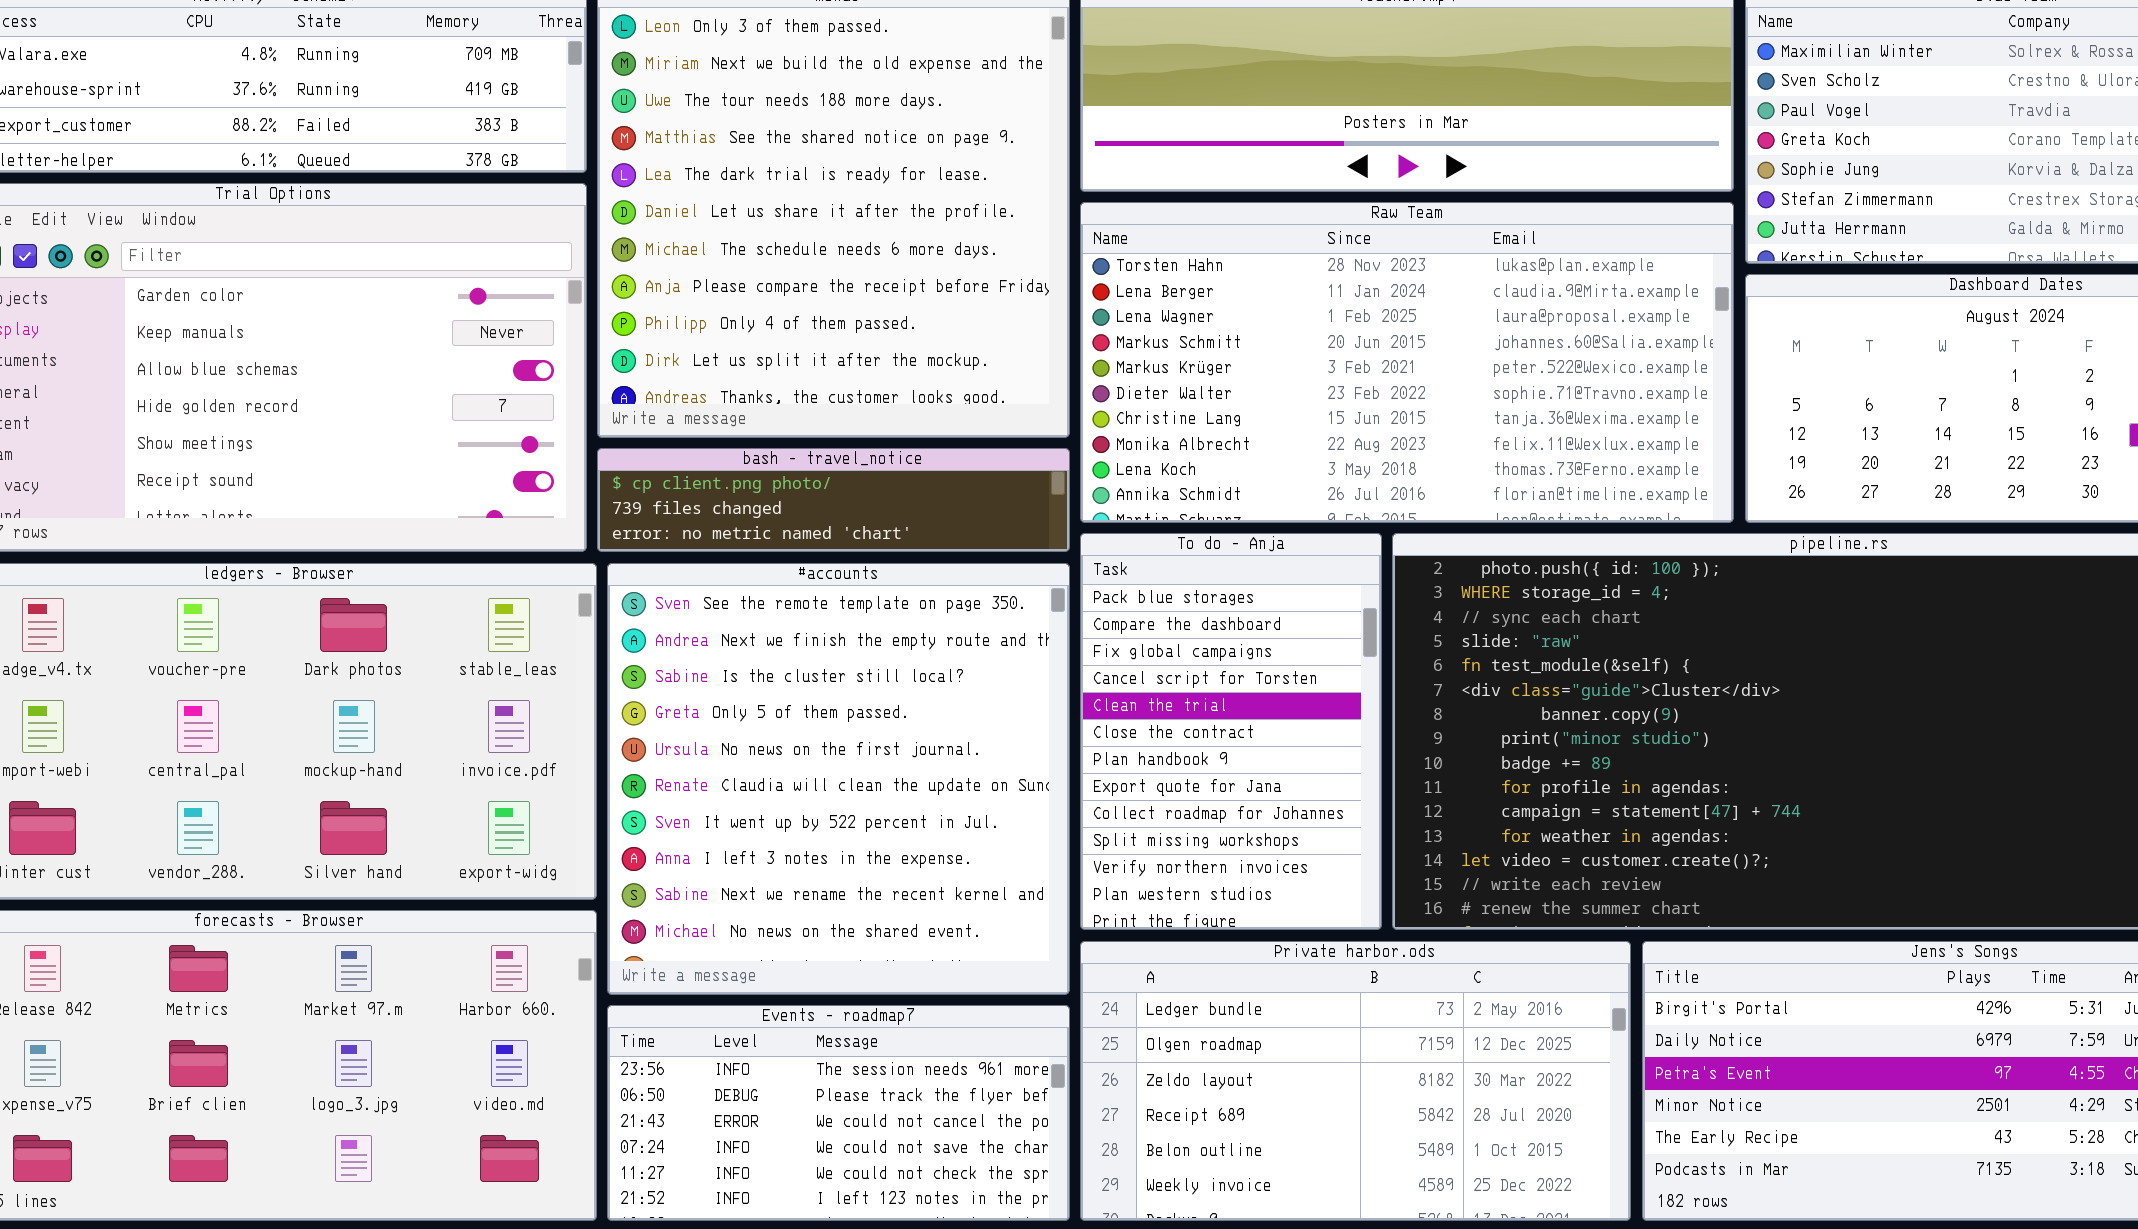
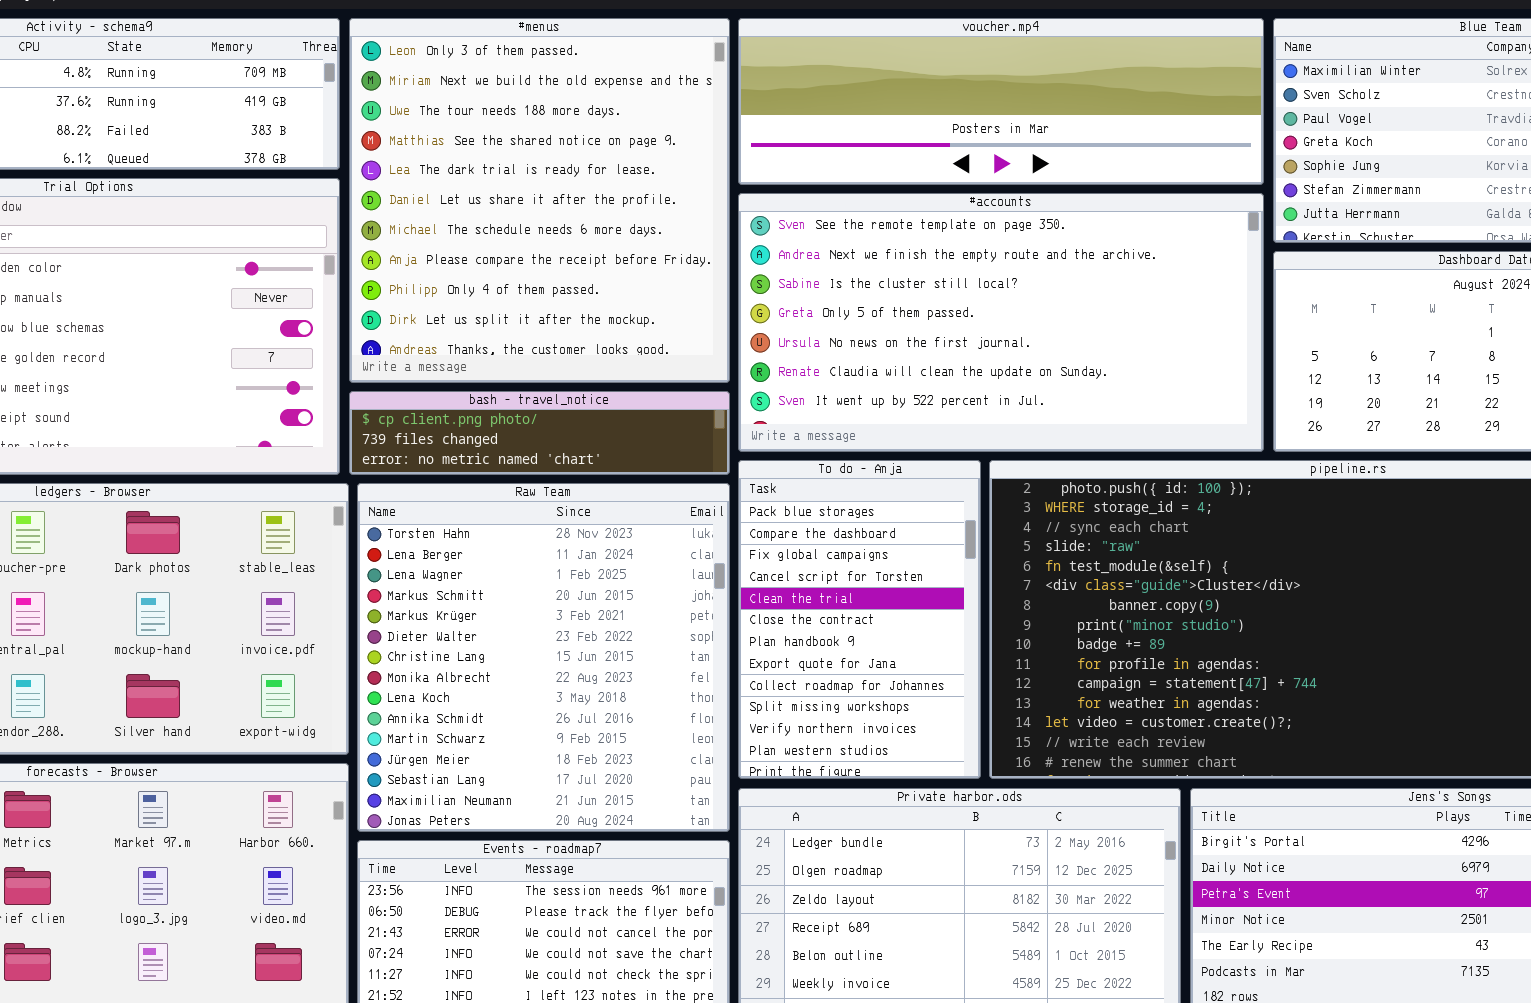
Raw Team: [1080,202,1734,523] -> [357,483,730,832], moved, resized
#accounts: [607,563,1070,995] -> [738,193,1264,452], moved, resized

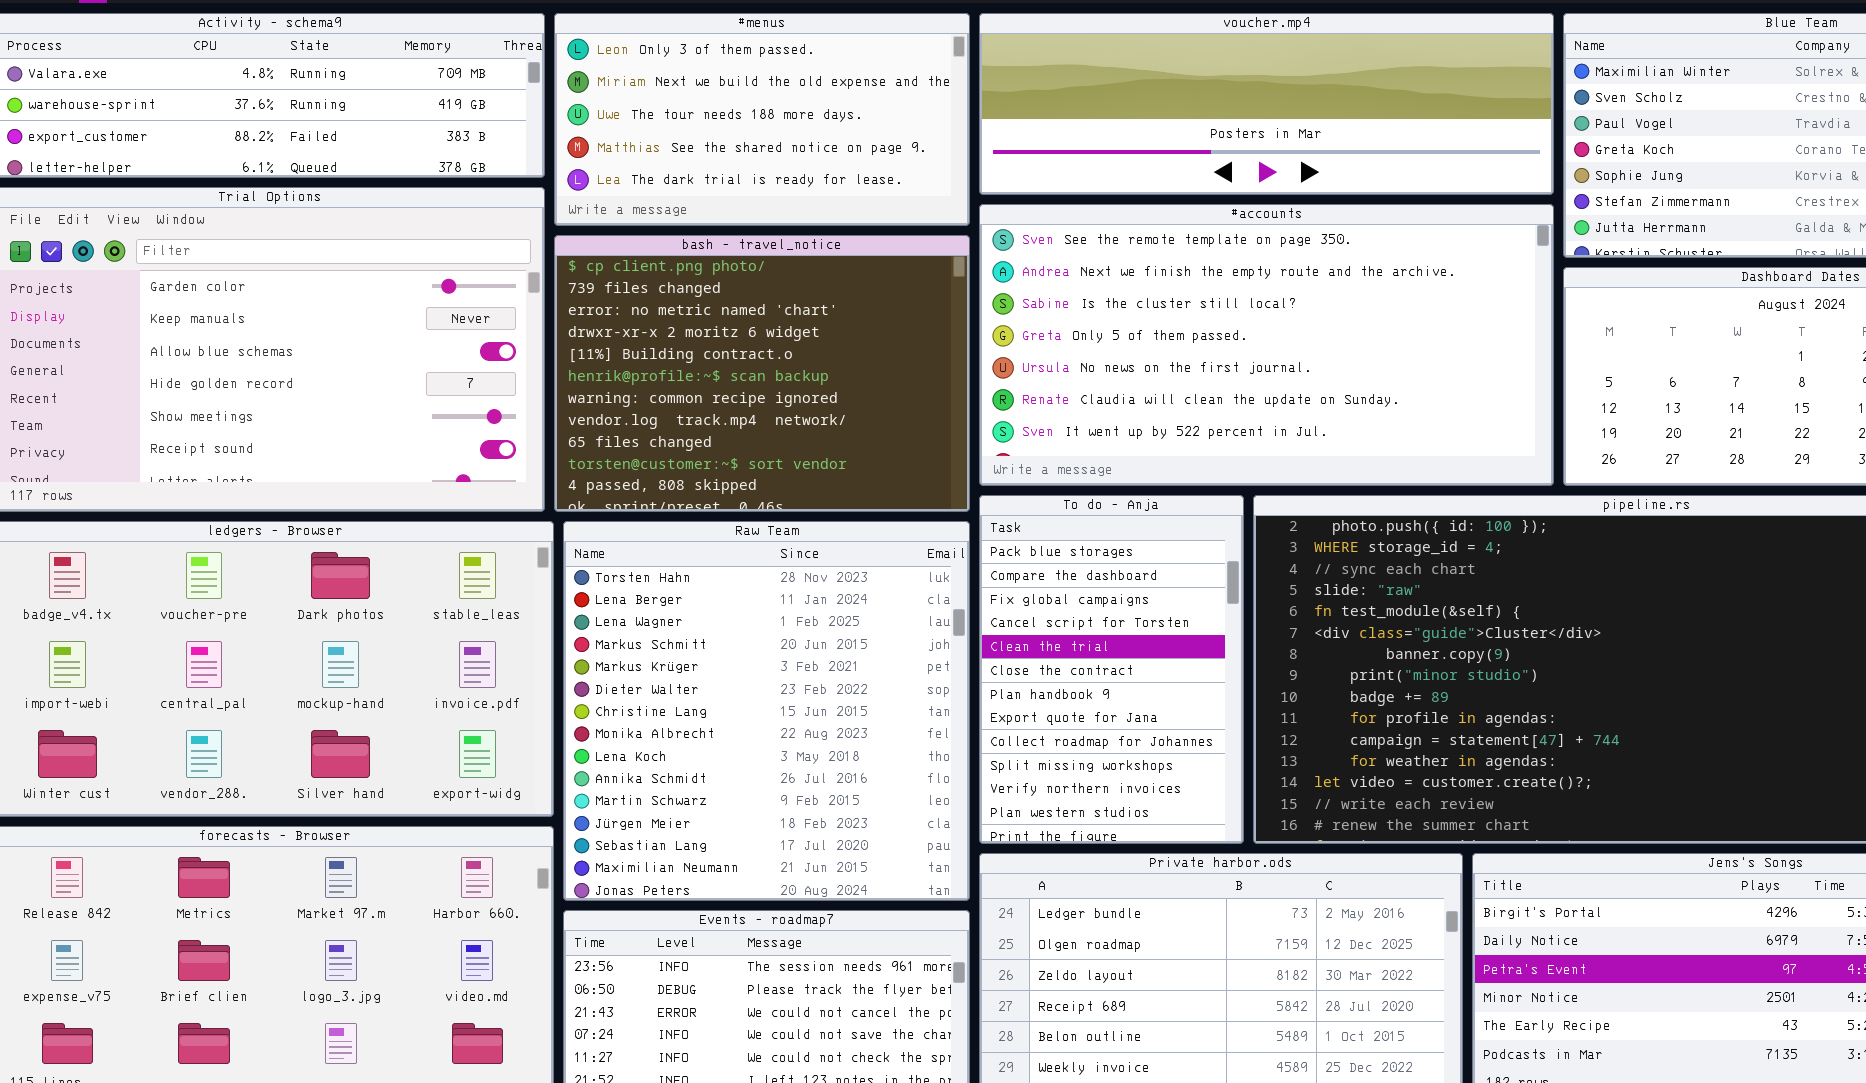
#menus: [349,18,730,383] -> [554,13,970,226], resized
bash - travel_notice: [349,391,730,475] -> [554,235,970,512], resized

